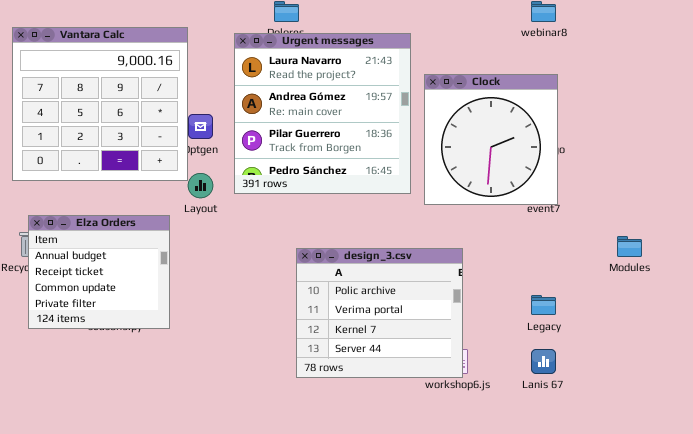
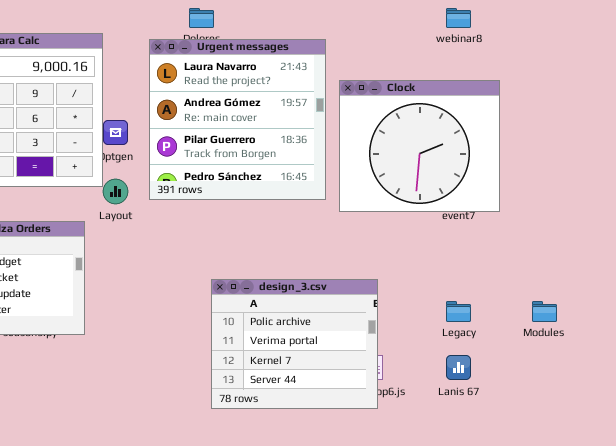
Clock: [424,74,558,205] -> [339,80,500,212], resized
Modules: [617,236,642,257] -> [532,301,557,322], moved
design_3.csv: [296,248,463,378] -> [211,279,378,409], moved

